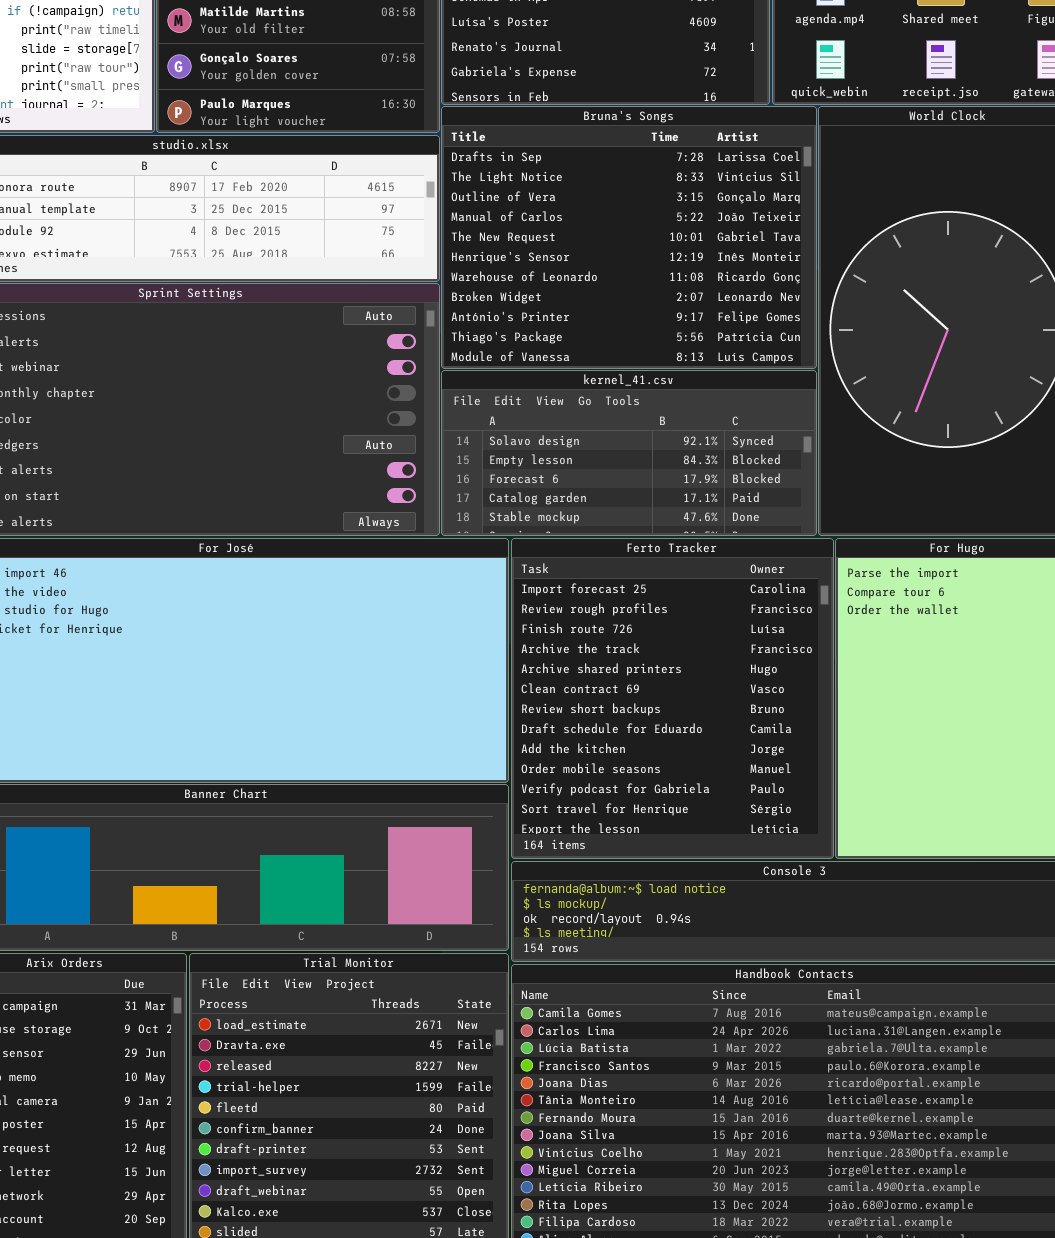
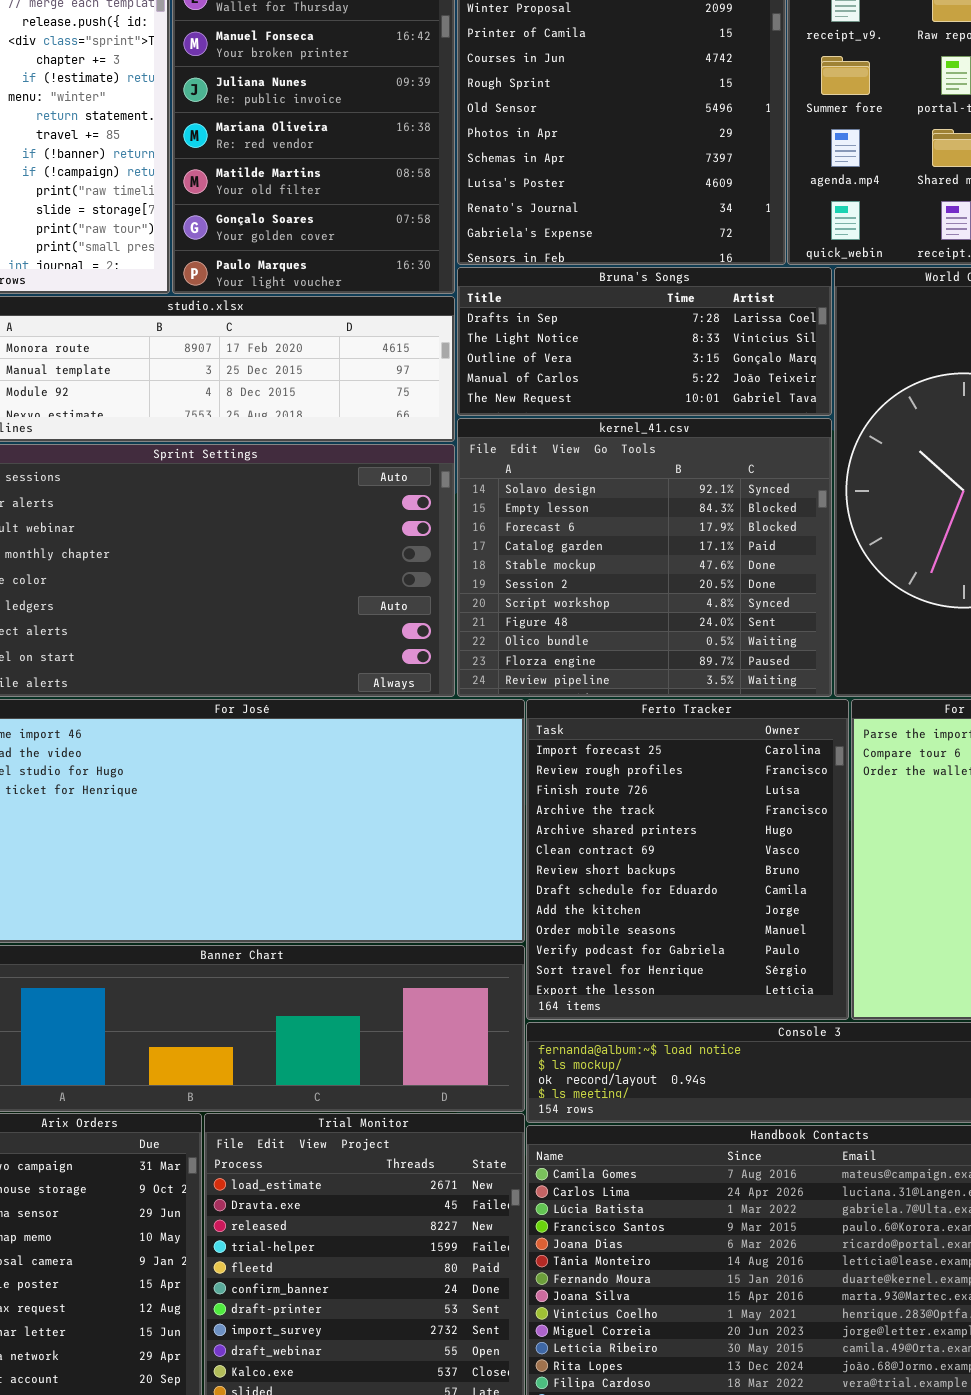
Bruna's Songs: [441,106,817,369] -> [457,267,832,416], resized
kernel_41.csv: [441,370,817,536] -> [457,418,832,697], resized

